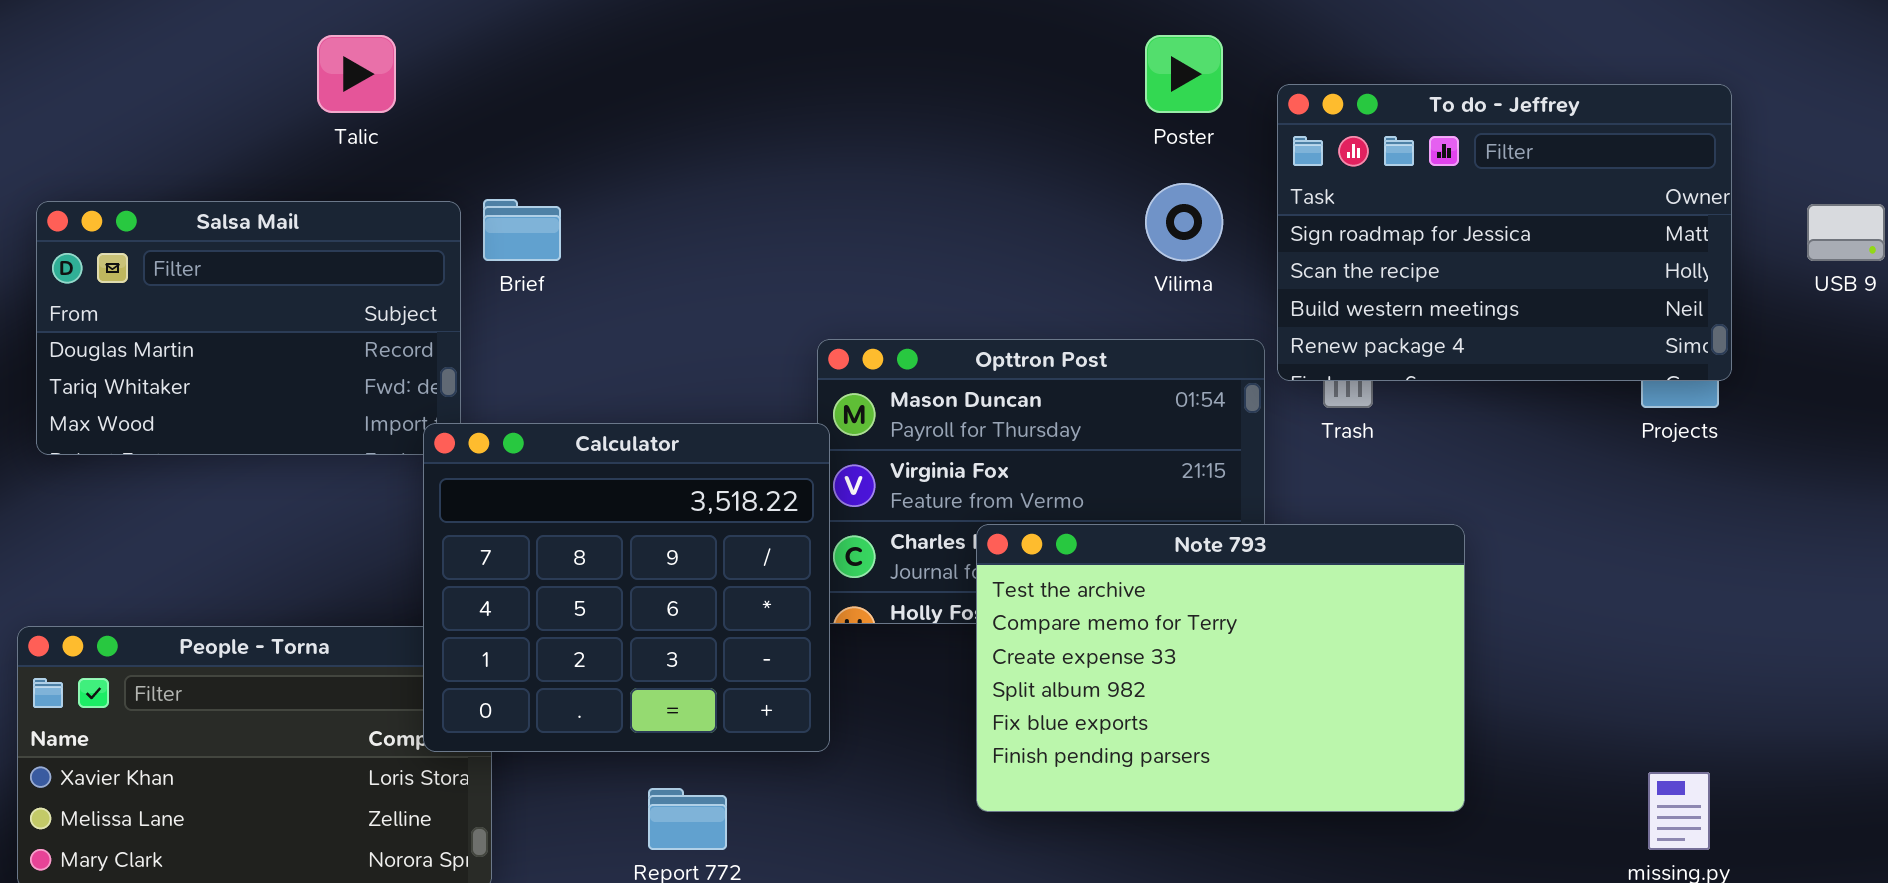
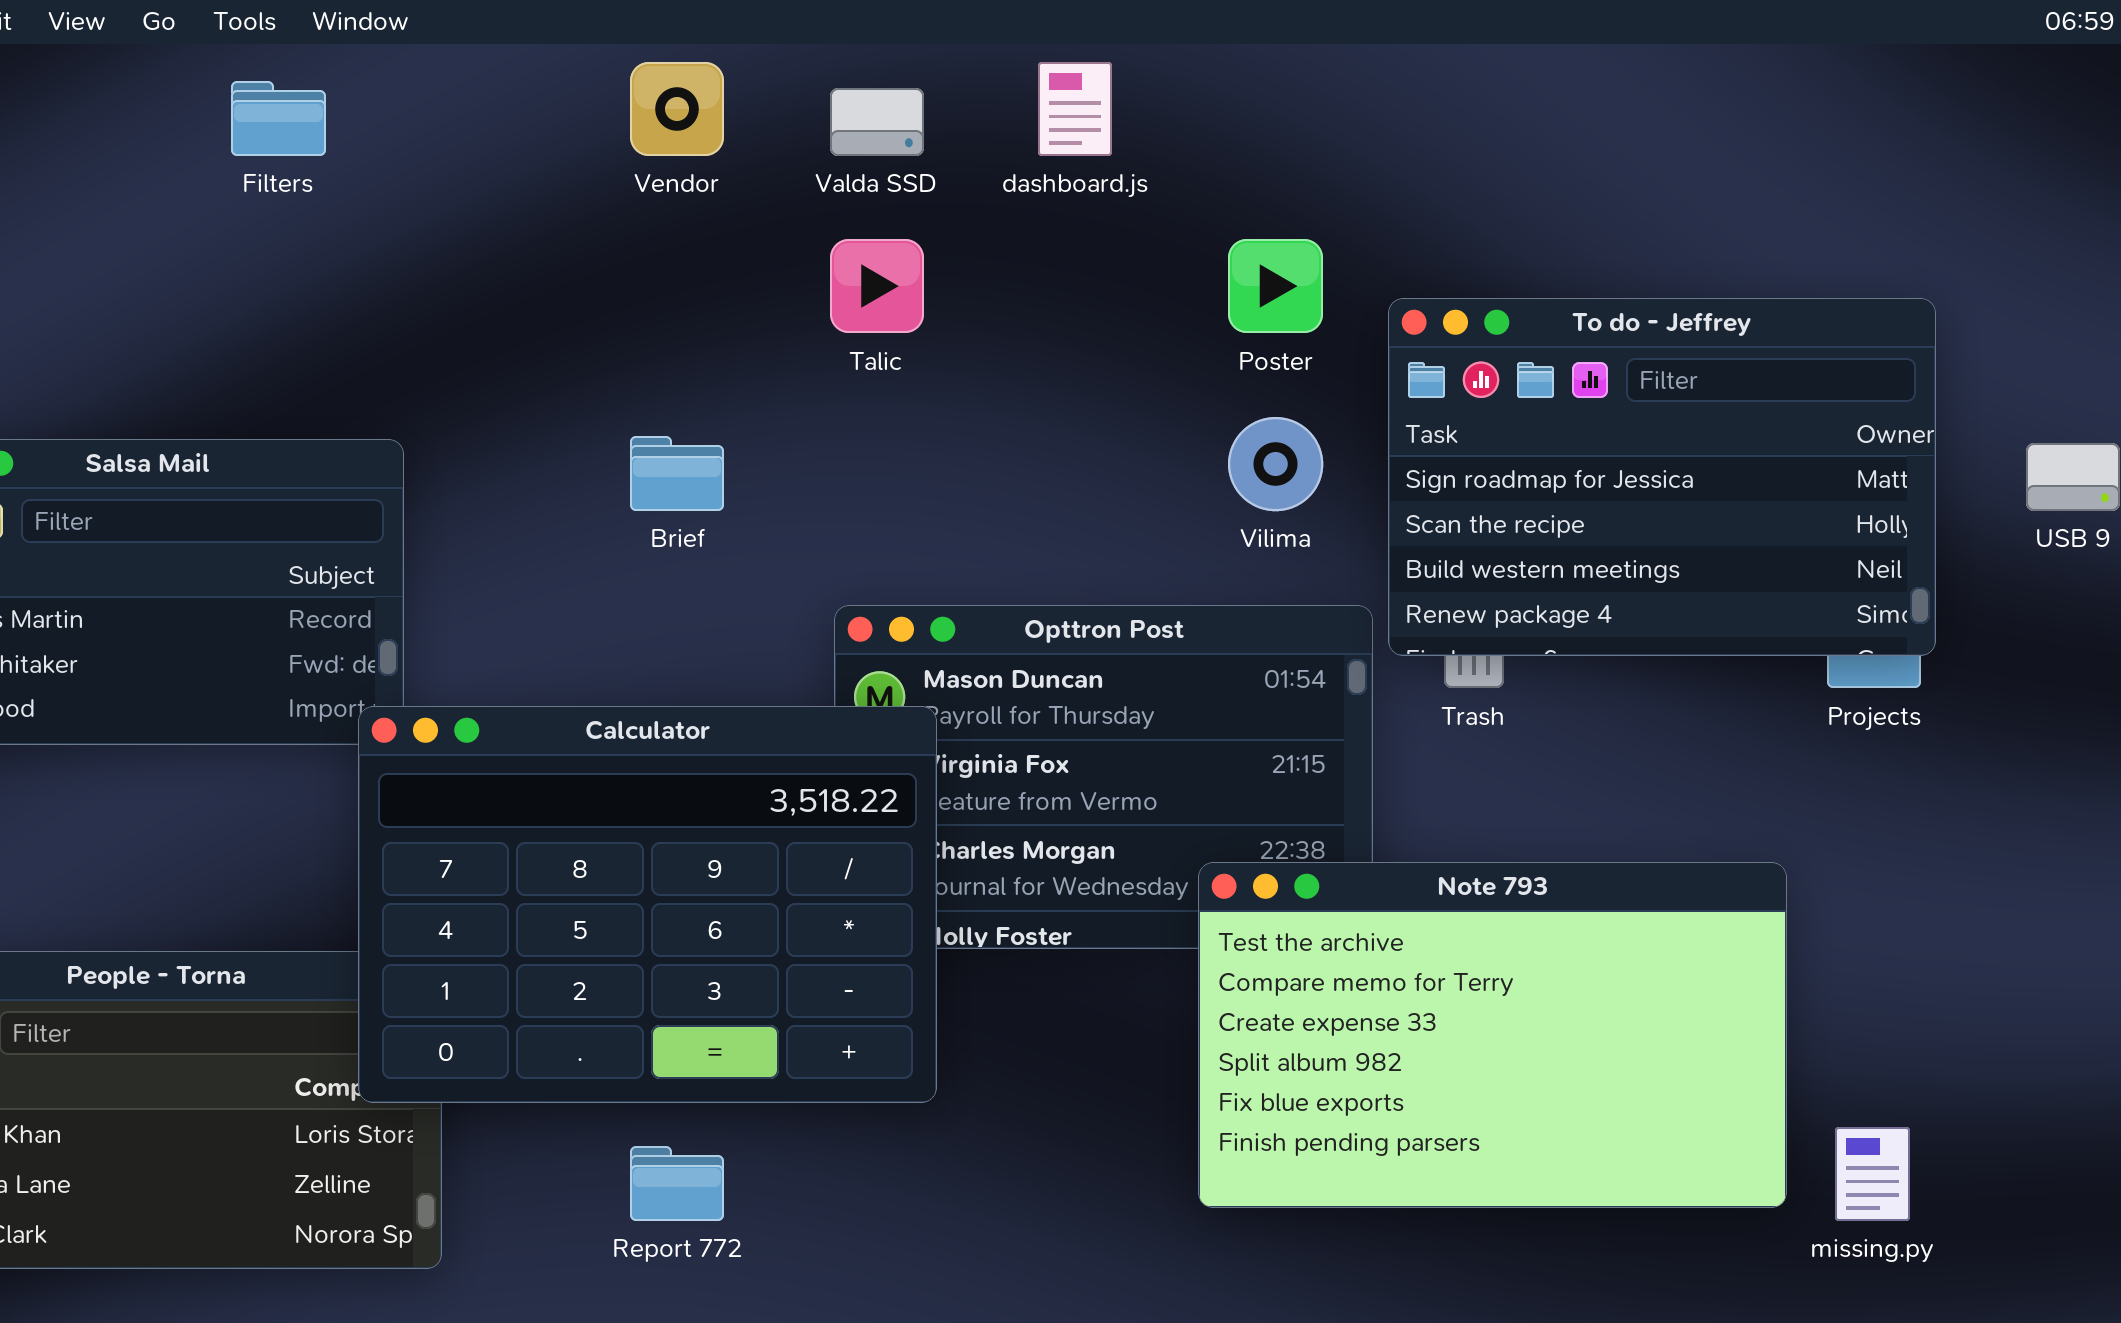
Talic: [317,35,396,113] -> [830,239,924,333], moved
Brief: [483,199,561,261] -> [630,436,724,511], moved
Calculator: [423,423,830,752] -> [358,706,937,1103], resized
Note 793: [976,524,1465,812] -> [1198,862,1787,1208], moved

